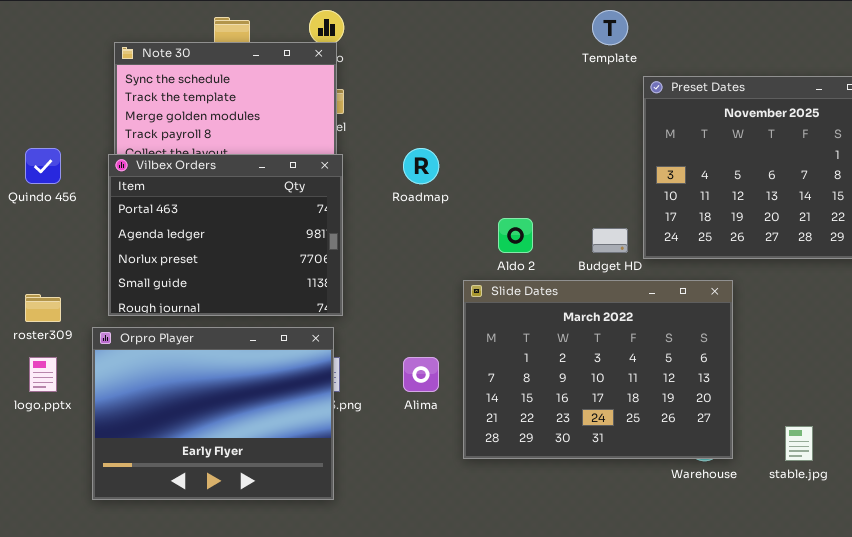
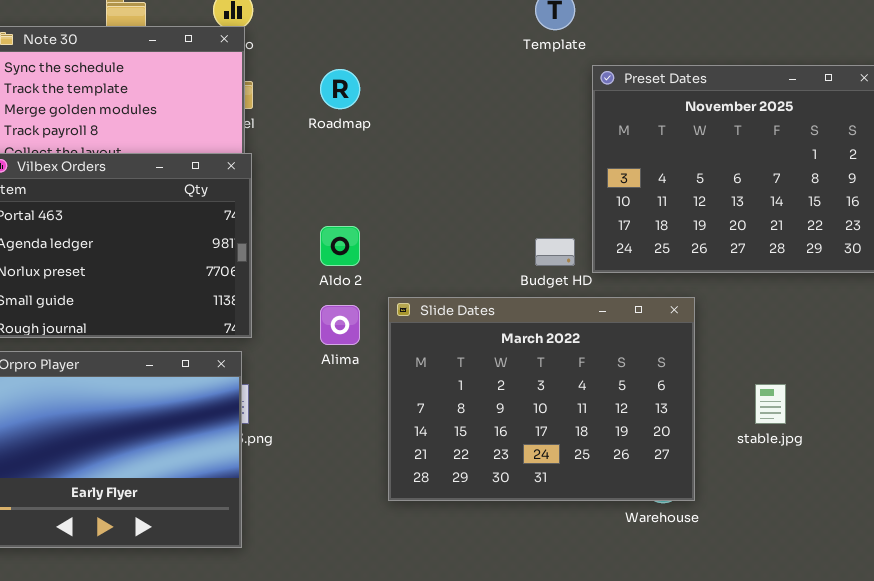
Roadmap: [403,148,439,184] -> [320,69,360,109], moved
Aldo 2: [498,218,533,253] -> [320,226,360,266], moved
Alima: [403,357,439,392] -> [320,305,360,345], moved
stable.jpg: [785,426,813,461] -> [755,384,786,424], moved

